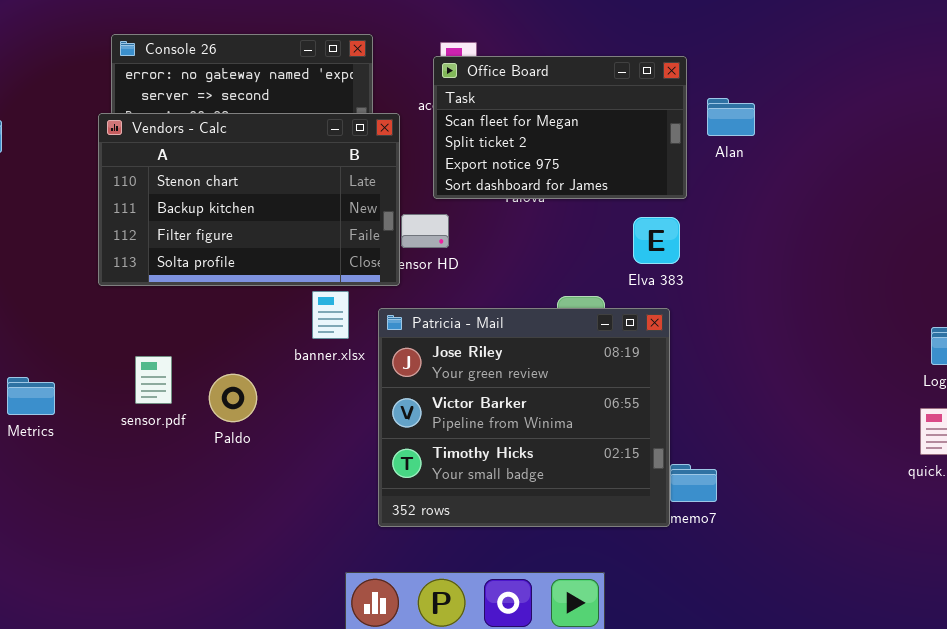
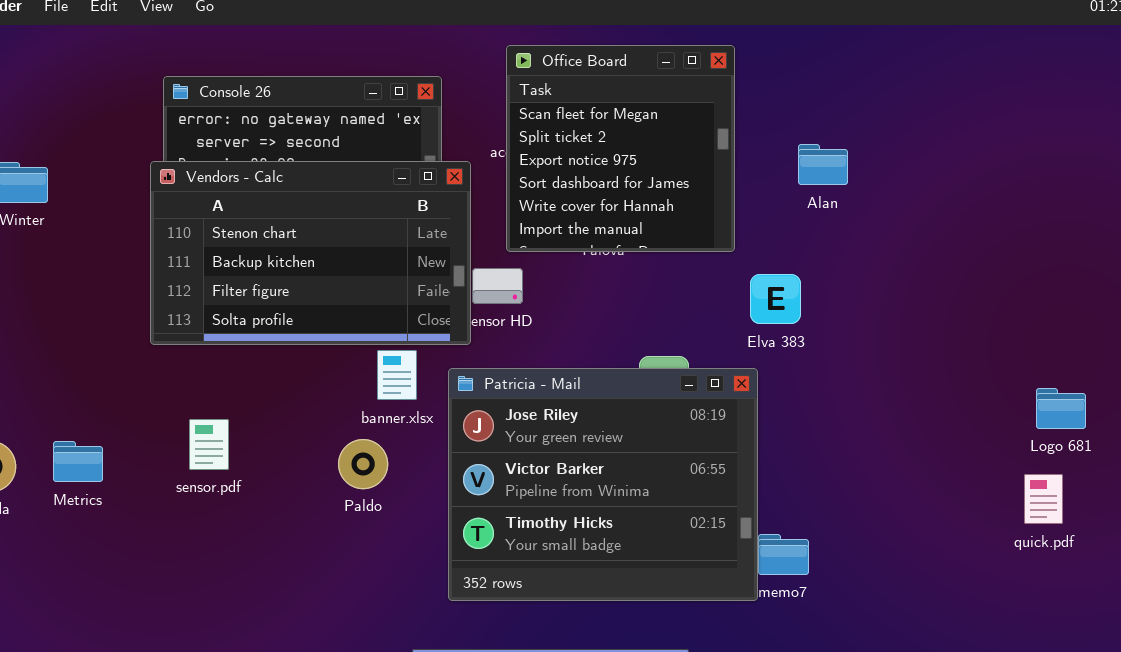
Office Board: [433,56,687,199] -> [506,45,735,252], resized
Elva 383: [633,217,680,264] -> [750,274,801,324], moved
Paldo: [209,374,257,422] -> [338,439,388,489], moved

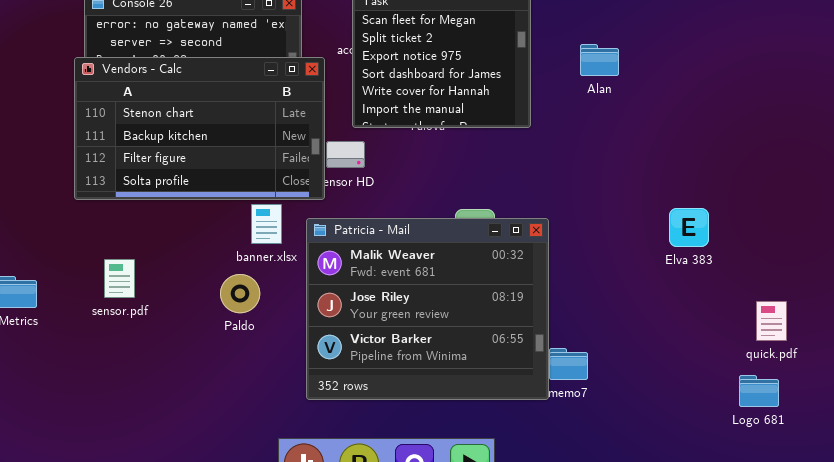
Elva 383: [750,274,801,324] -> [669,208,709,247], moved
Patricia - Mail: [448,368,758,601] -> [306,218,549,400], scrolled up 1 row
Logo 681: [1036,388,1086,429] -> [739,375,779,407], moved

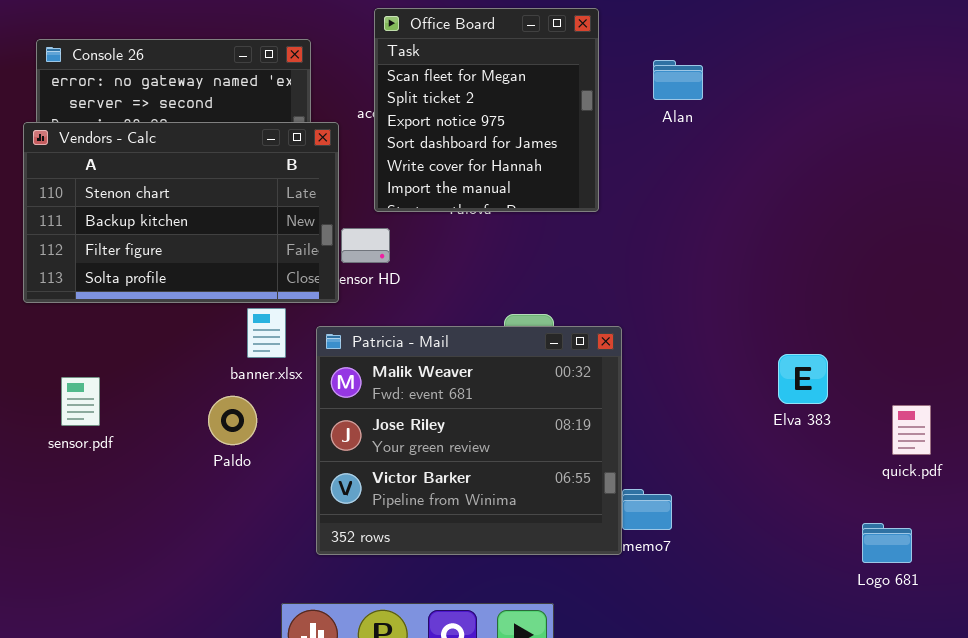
Alan: [580,44,619,76] -> [653,60,703,100], moved
Elva 383: [669,208,709,247] -> [778,354,828,404], moved
quick.pdf: [756,301,787,341] -> [892,405,931,455], moved

